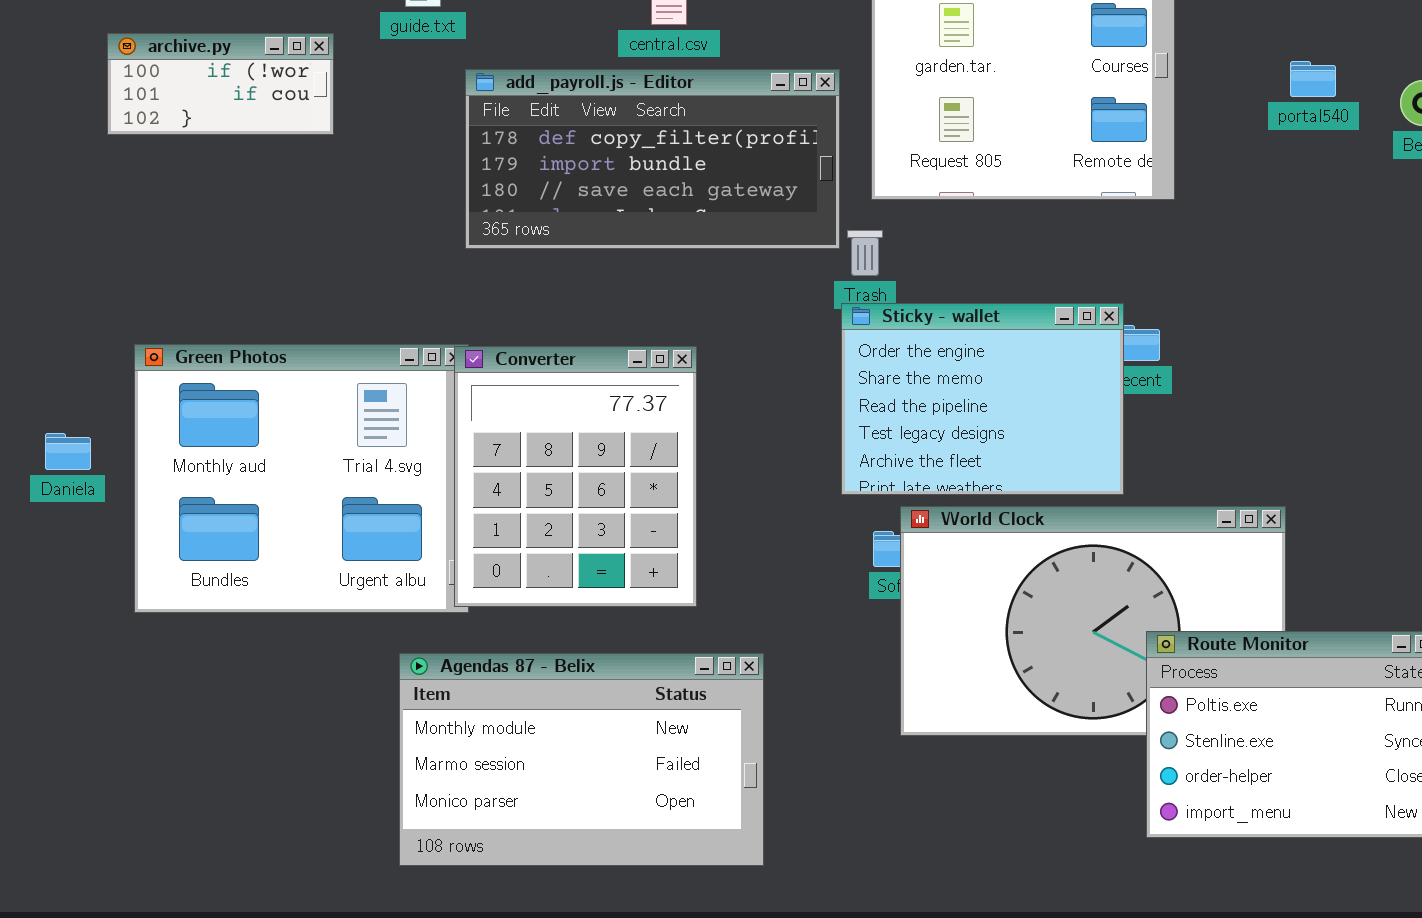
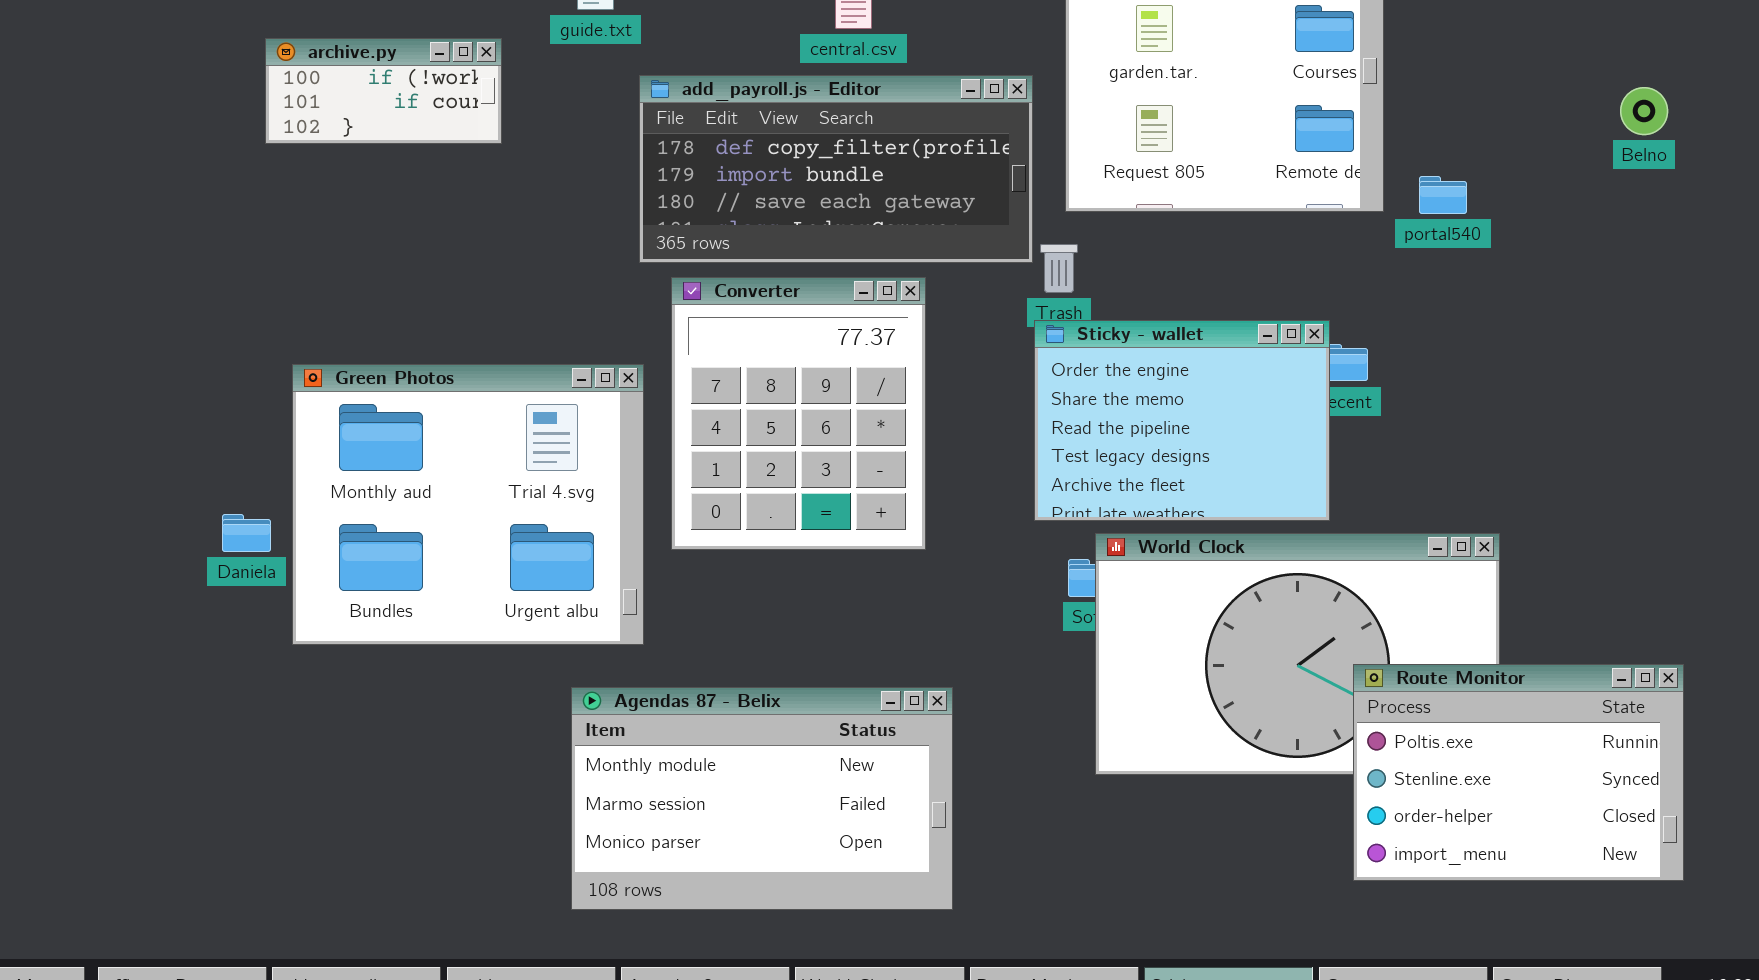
portal540: [1290,61,1336,97] -> [1419,176,1467,214], moved
Converter: [454,346,697,607] -> [671,277,926,550], moved
Daniela: [45,433,91,470] -> [222,514,271,552], moved

